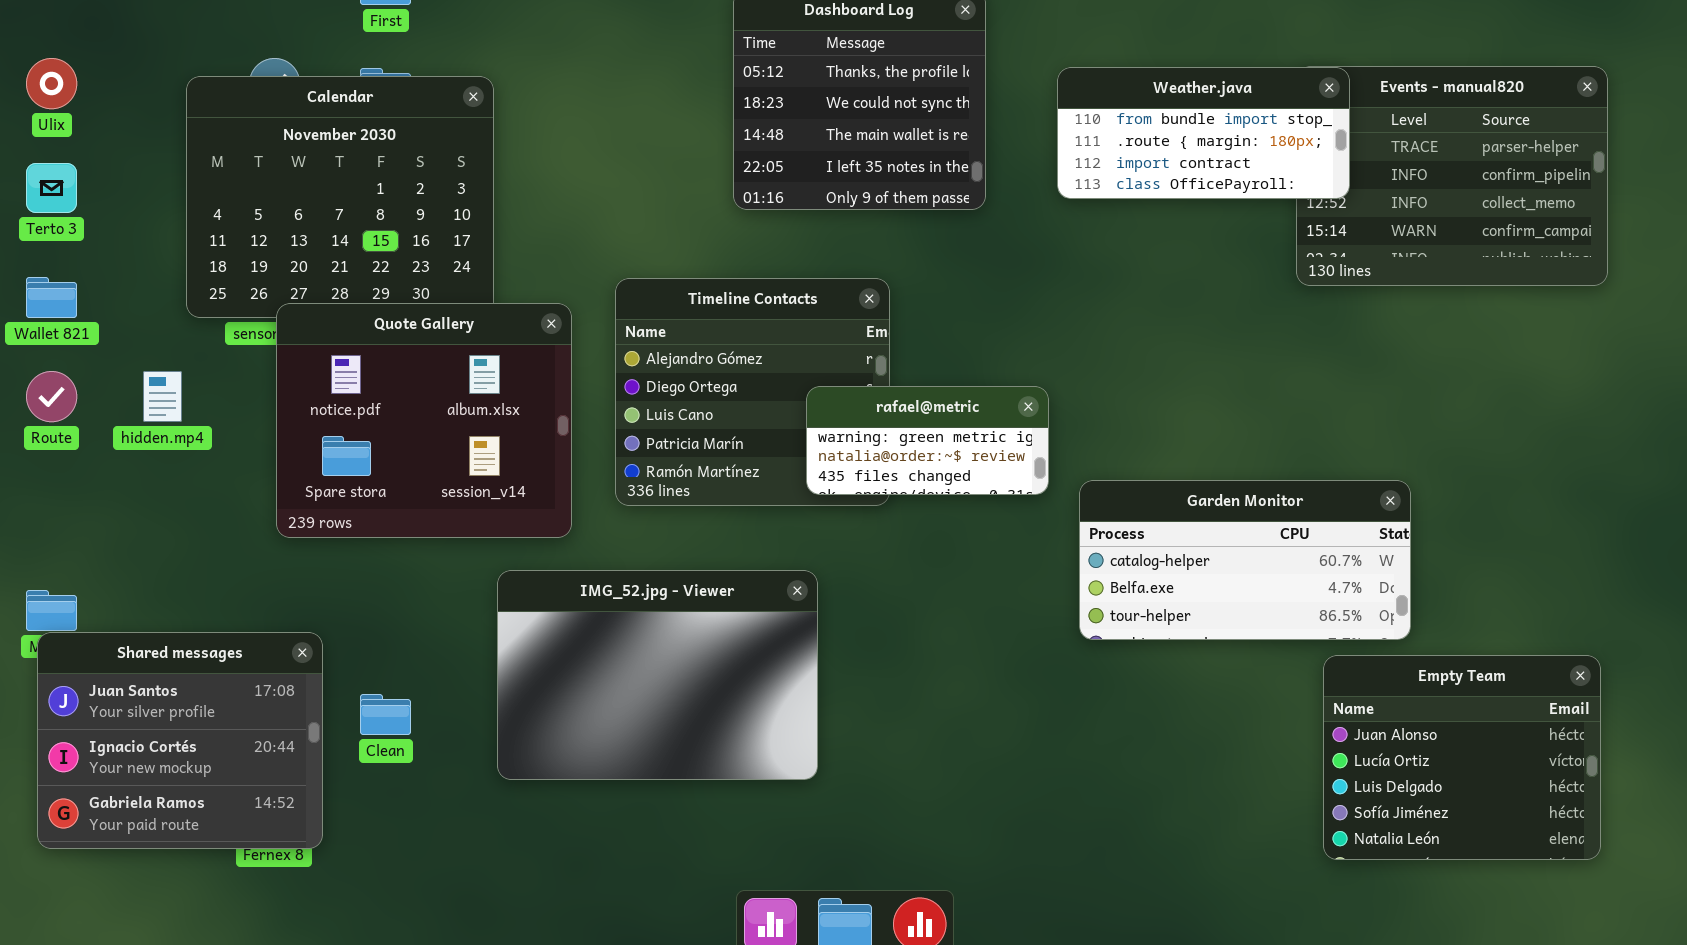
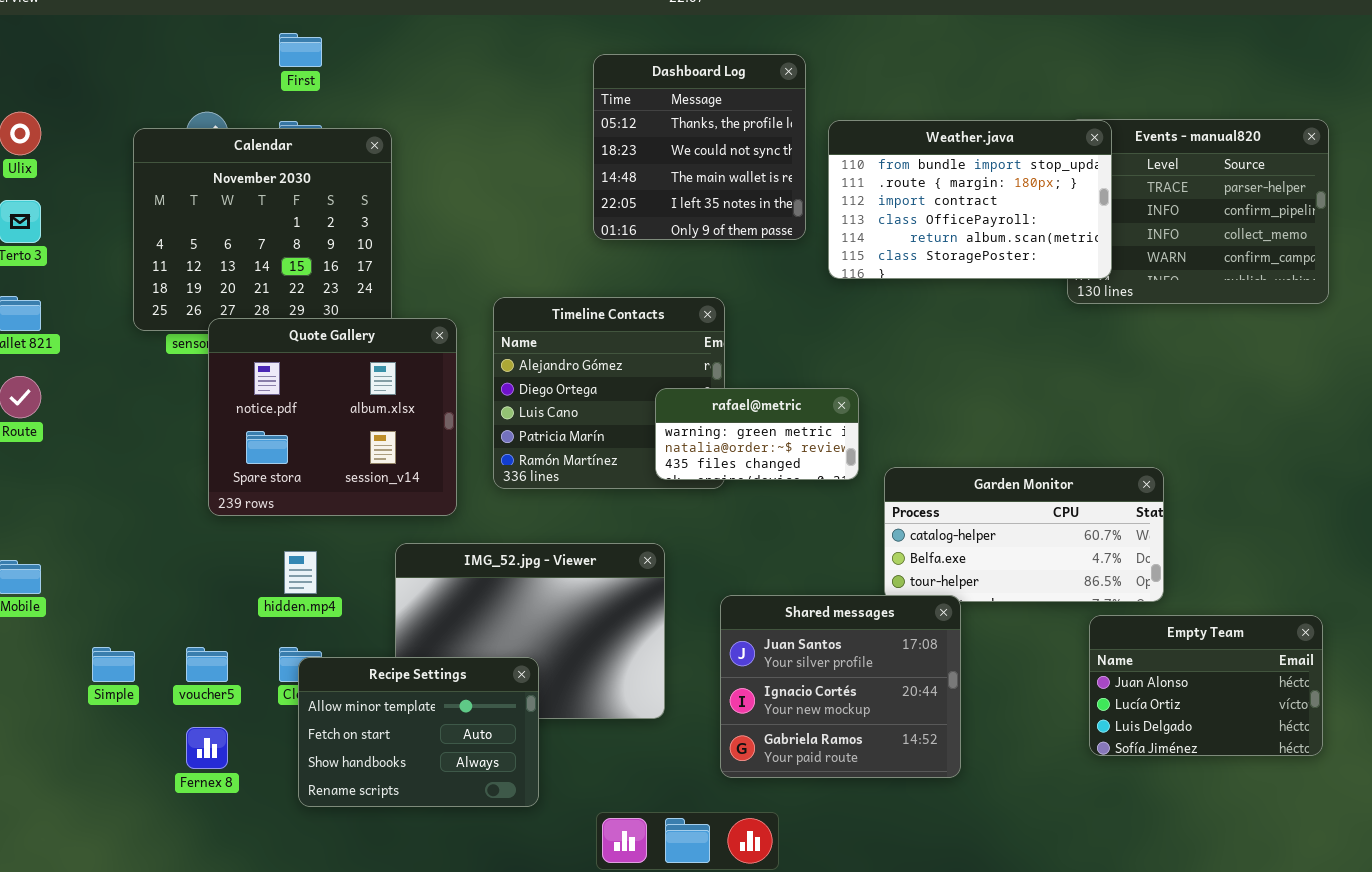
Weather.java: [1057,67,1350,199] -> [828,120,1112,279], resized
hidden.mp4: [143,371,182,422] -> [284,551,317,594], moved
Shared messages: [37,632,323,849] -> [720,595,961,778], moved
Empty Team: [1323,655,1601,860] -> [1089,615,1323,756], resized
Recipe Settings: none -> [298,657,539,807], opened

